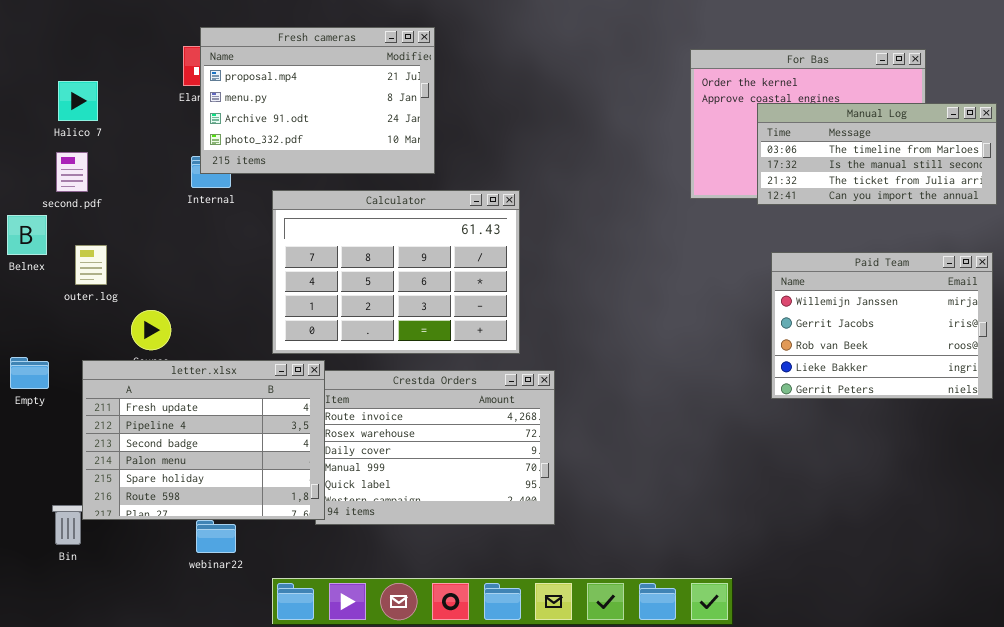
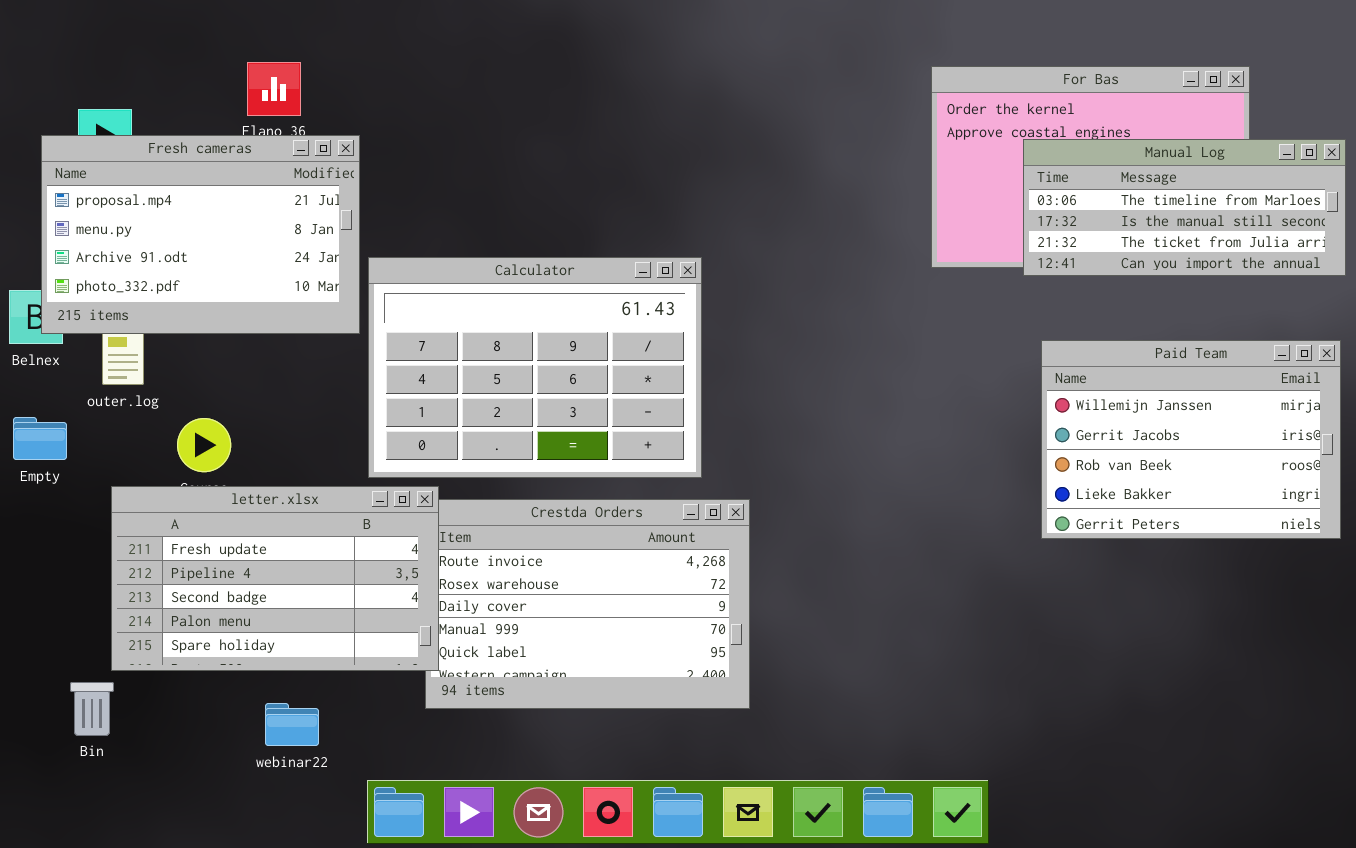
Fresh cameras: [200,27,435,174] -> [41,135,360,334], moved
Empty: [10,357,49,389] -> [13,417,67,460], moved
letter.xlsx: [82,360,325,520] -> [111,486,439,671], resized

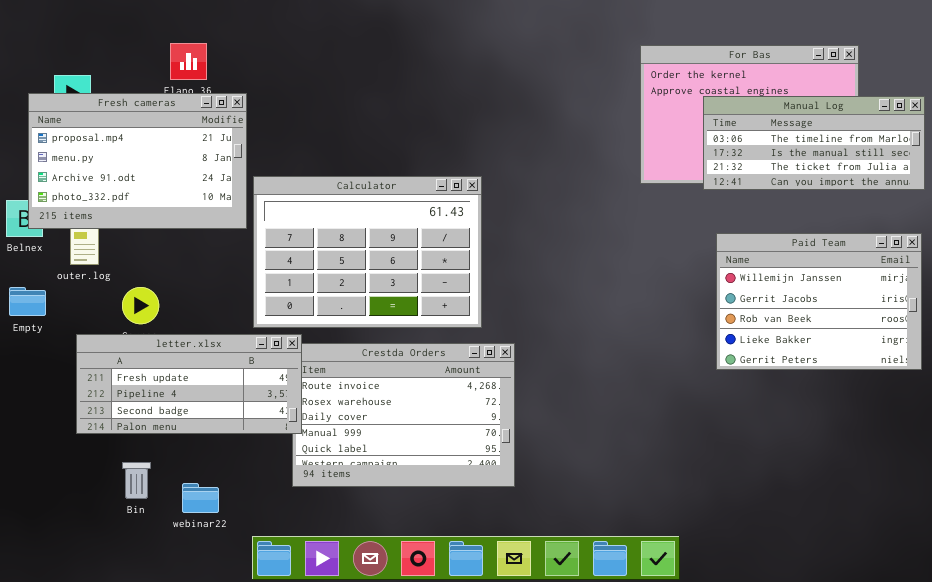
letter.xlsx: [111,486,439,671] -> [76,334,302,434], resized
Bin: [70,682,114,736] -> [122,462,151,499], moved

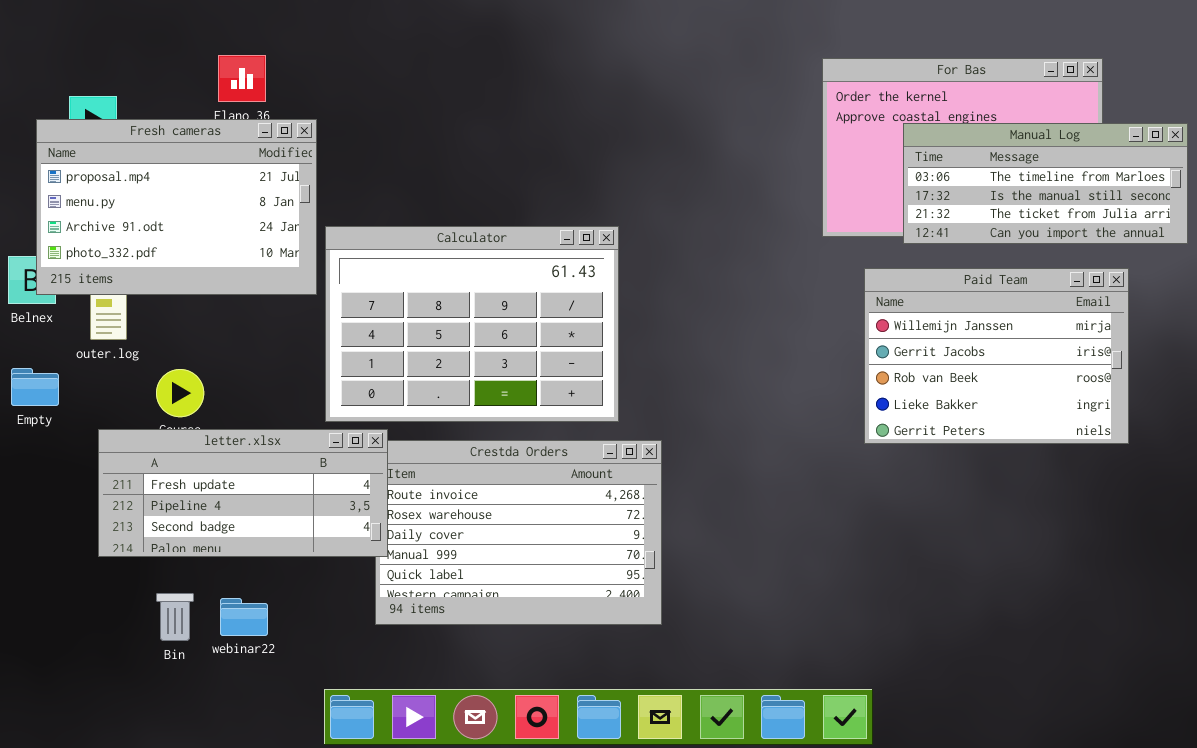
Paid Team: [716,233,922,370] -> [864,268,1129,444], moved
webinar22: [182,483,219,513] -> [220,598,268,636], moved

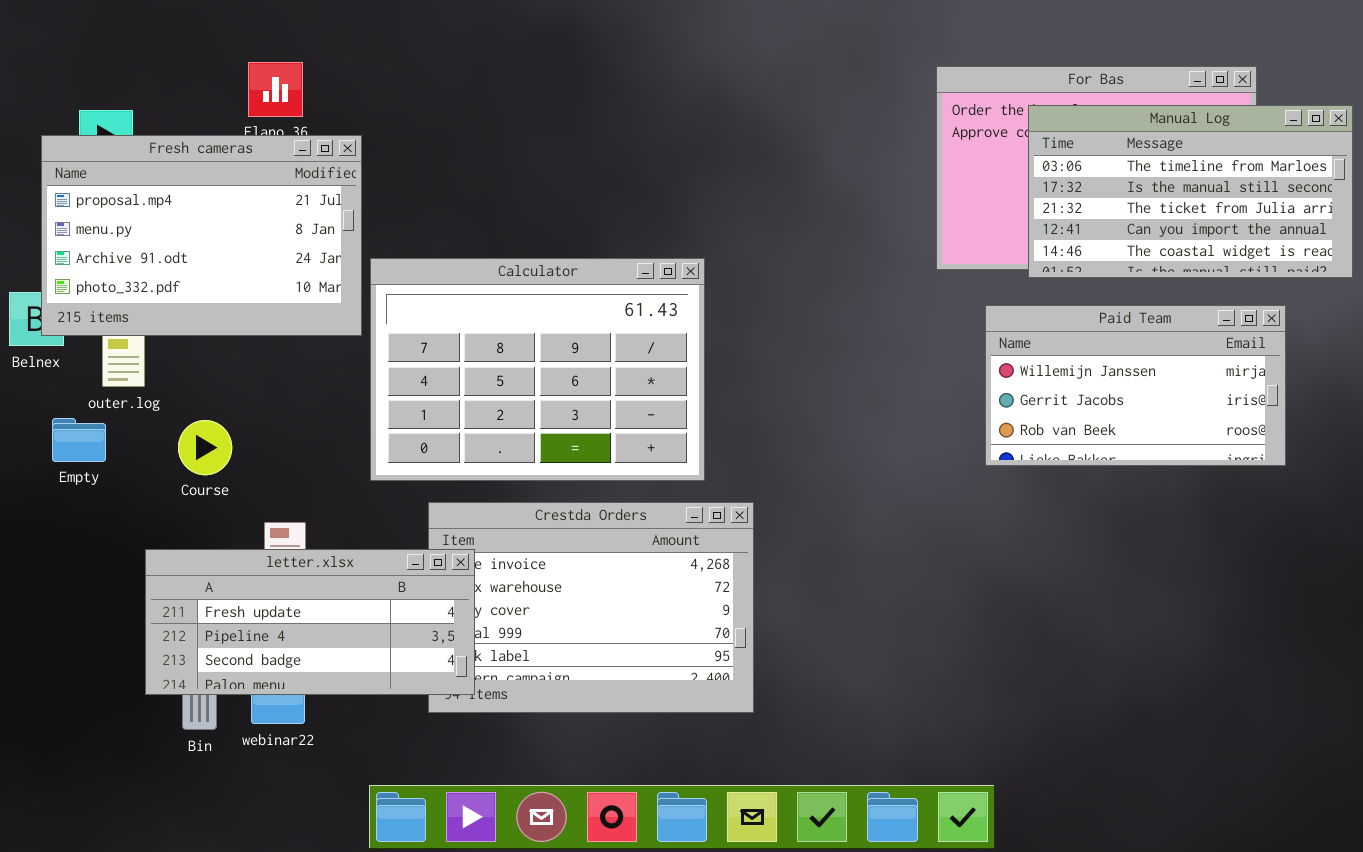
Manual Log: [903,123,1188,244] -> [1028,105,1353,278], resized
Paid Team: [864,268,1129,444] -> [985,305,1286,466], resized
Empty: [11,368,59,406] -> [52,418,106,462], moved
letter.xlsx: [98,429,388,557] -> [145,549,475,695], moved

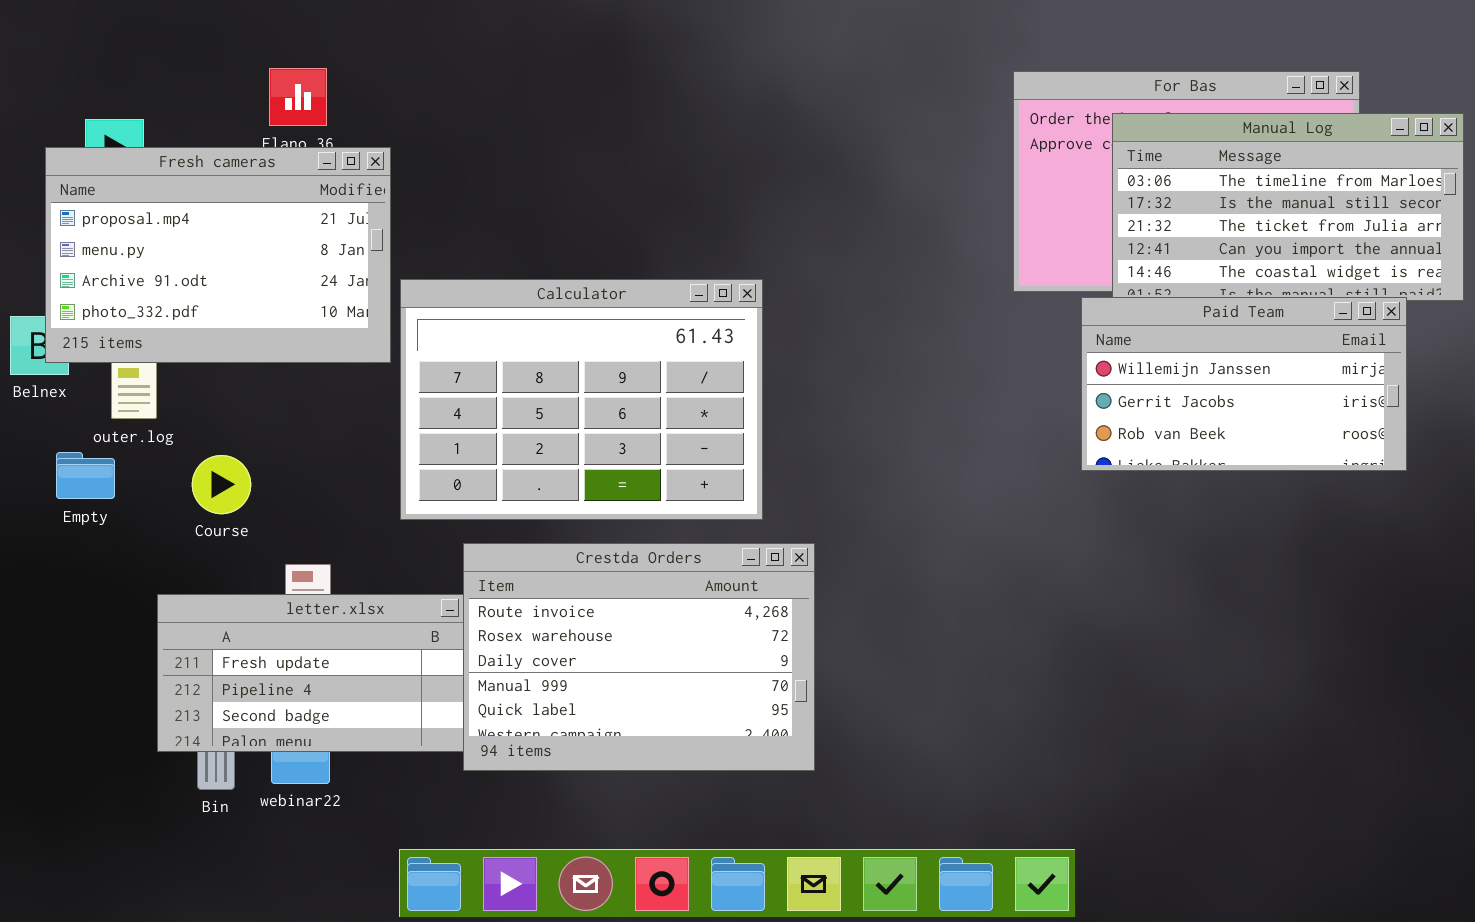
Paid Team: [985,305,1286,466] -> [1081,297,1407,471], moved
Crestda Orders: [428,502,754,713] -> [463,543,815,771], raised

